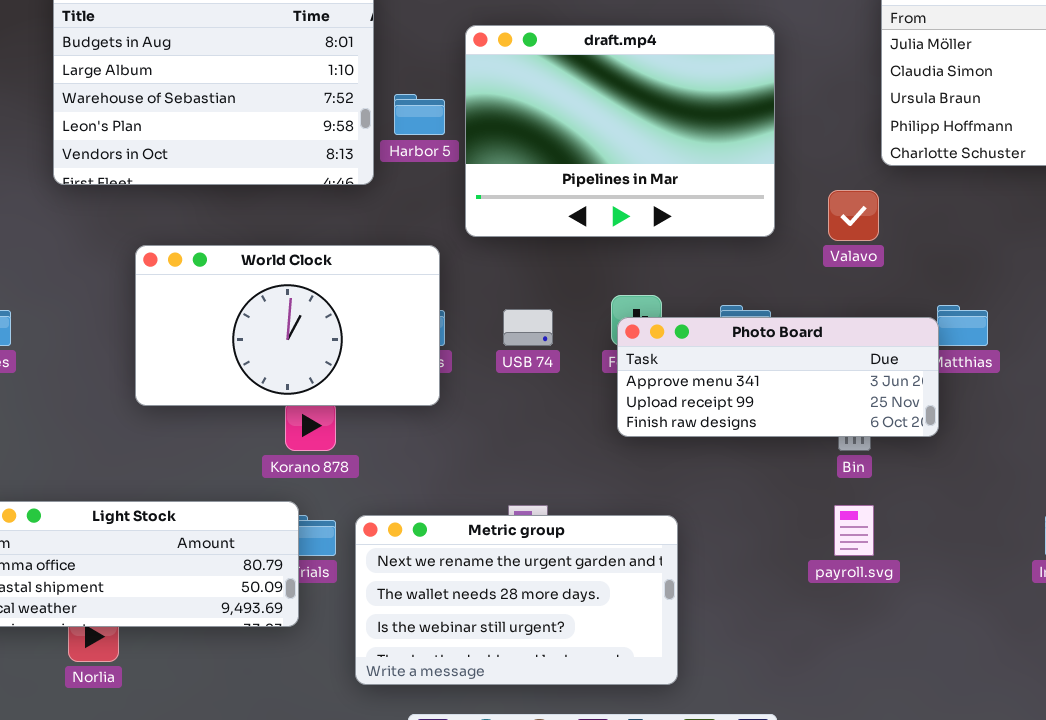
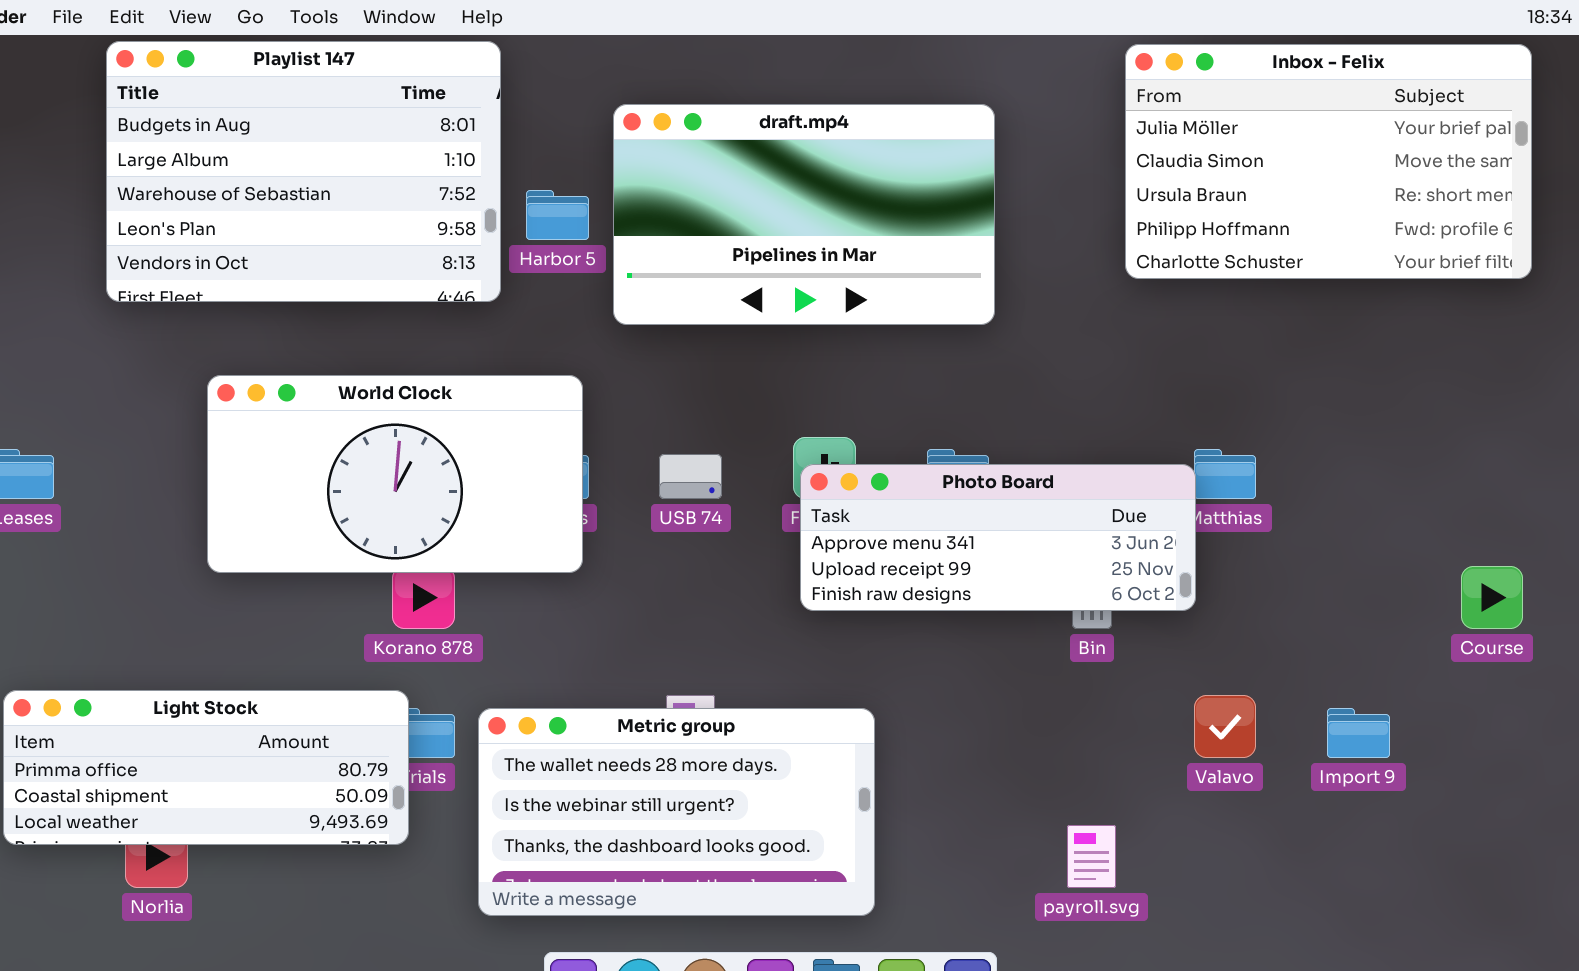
draft.mp4: [465,25,775,237] -> [613,104,995,325], resized
Valavo: [828,190,879,241] -> [1194,695,1256,758], moved
payroll.svg: [834,505,874,556] -> [1067,825,1116,888], moved
Metric group: [355,515,678,685] -> [478,708,875,916], scrolled down 1 row

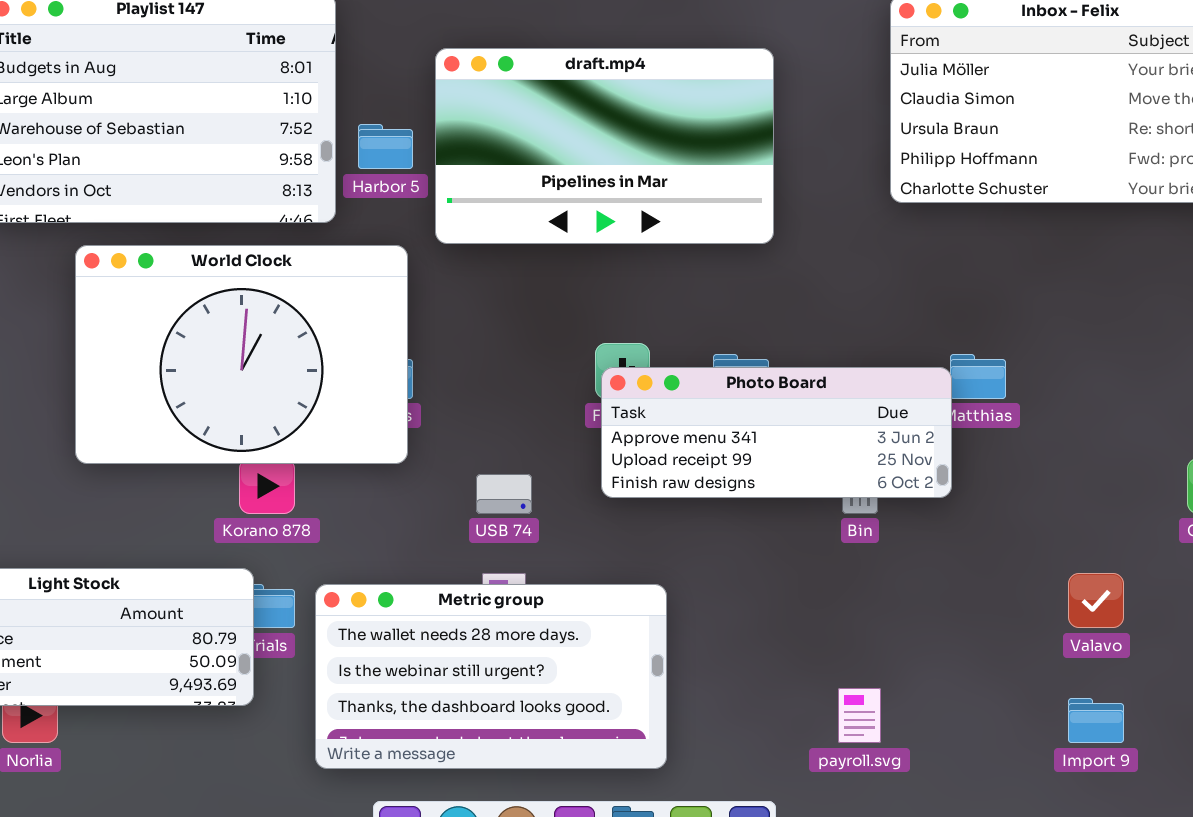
World Clock: [207,375,583,573] -> [75,245,408,464], resized
USB 74: [659,454,722,499] -> [476,474,532,514], moved
Valavo: [1194,695,1256,758] -> [1068,573,1124,628], moved
Import 9: [1327,708,1390,758] -> [1068,698,1124,743], moved

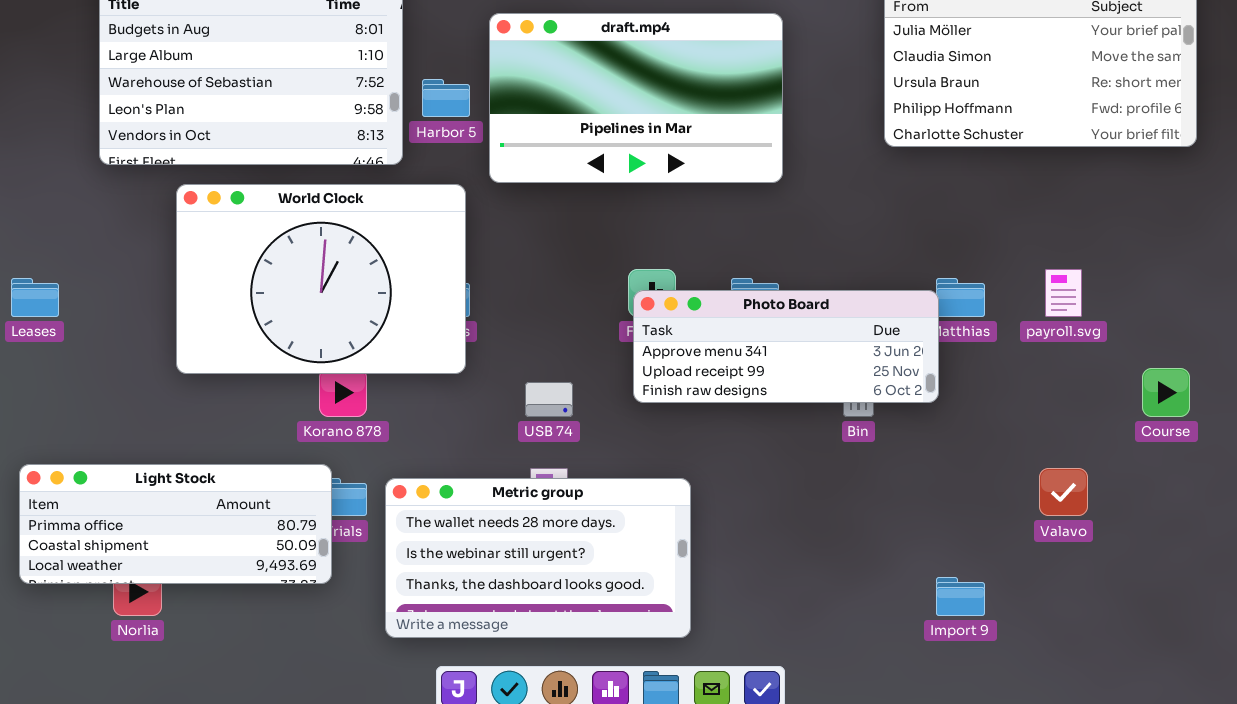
payroll.svg: [838,688,881,743] -> [1045,269,1082,317], moved
Import 9: [1068,698,1124,743] -> [936,577,985,616], moved

